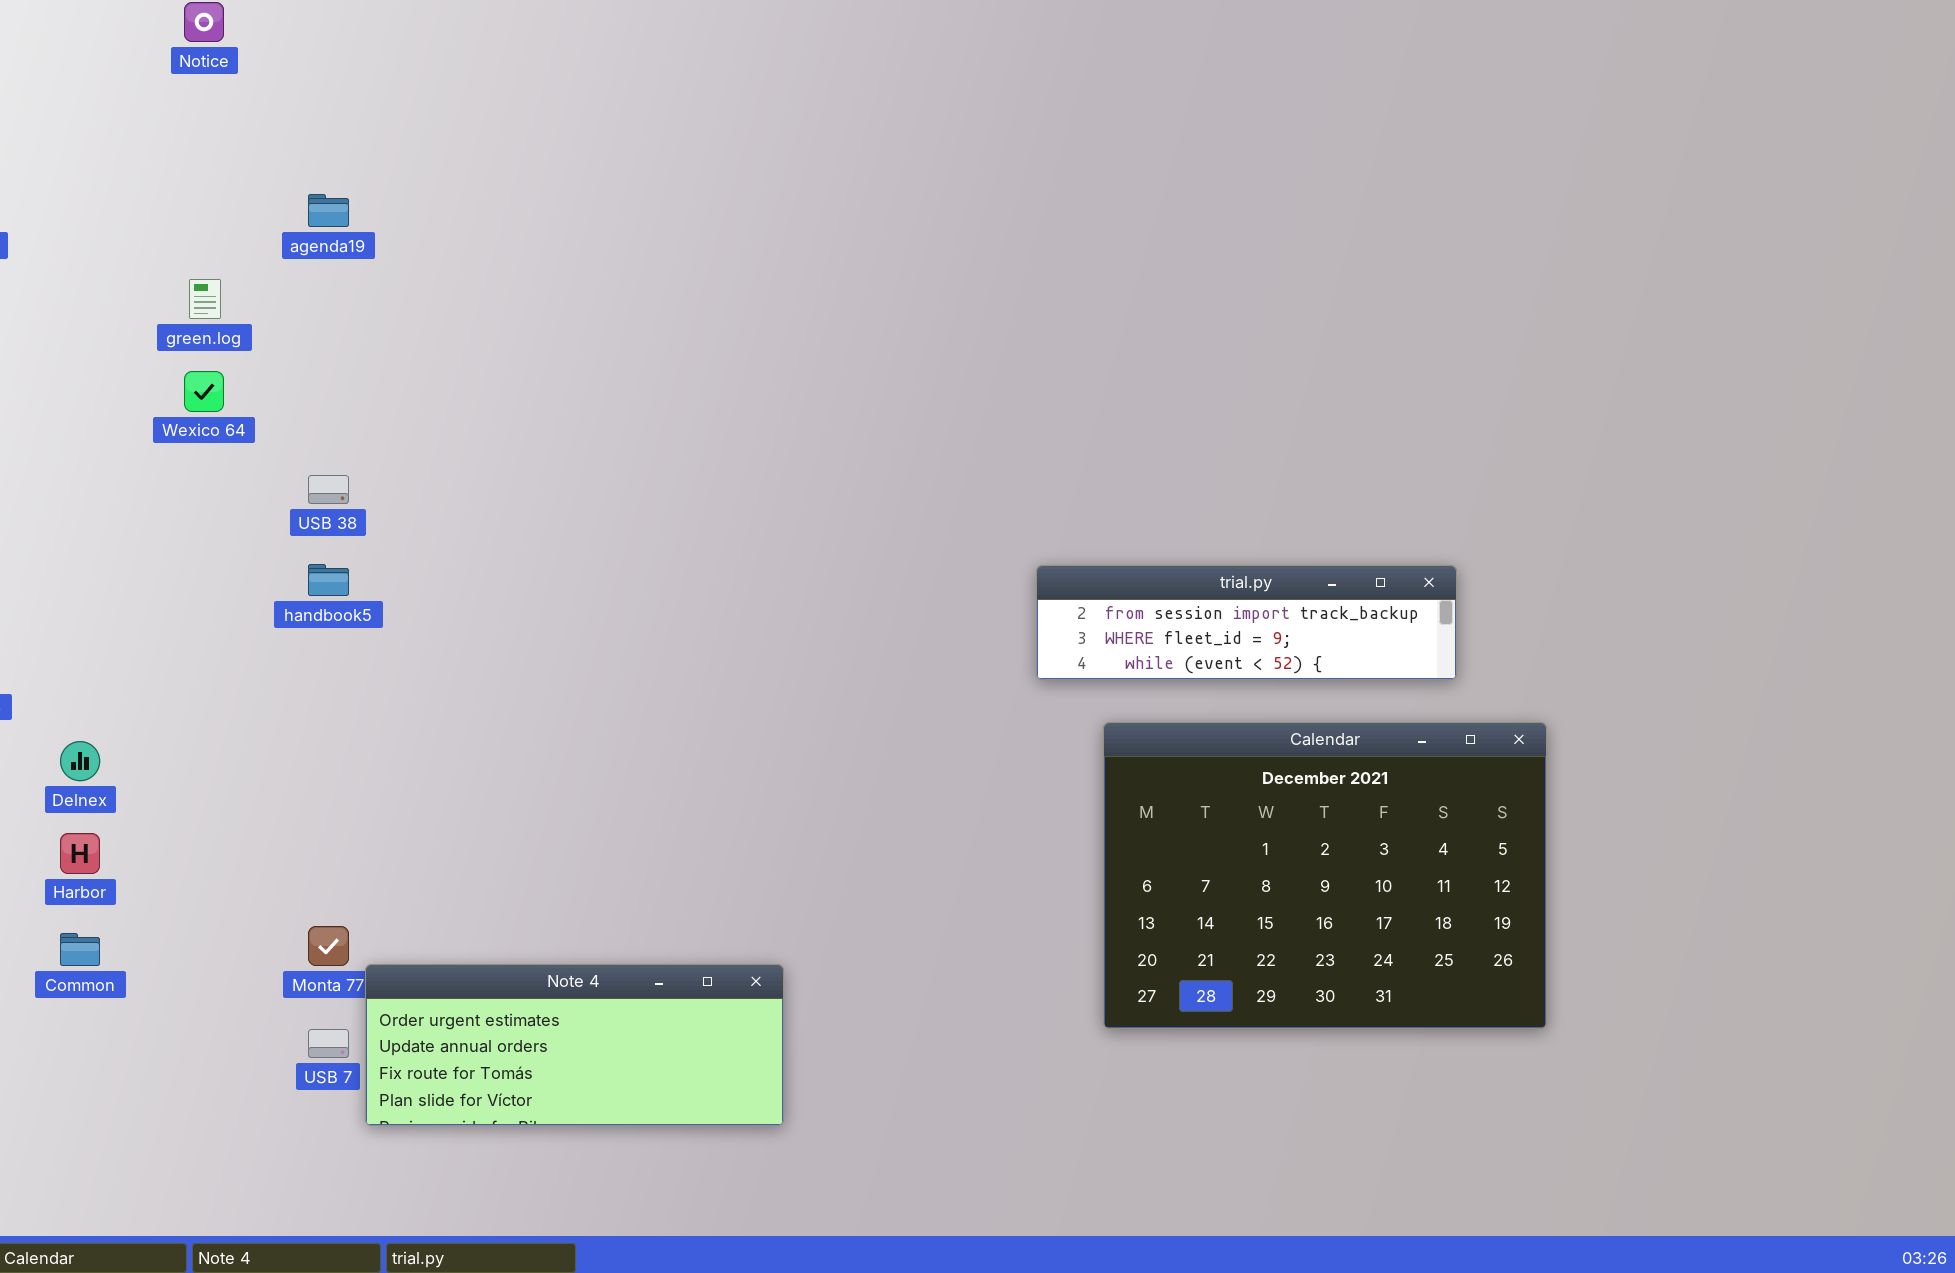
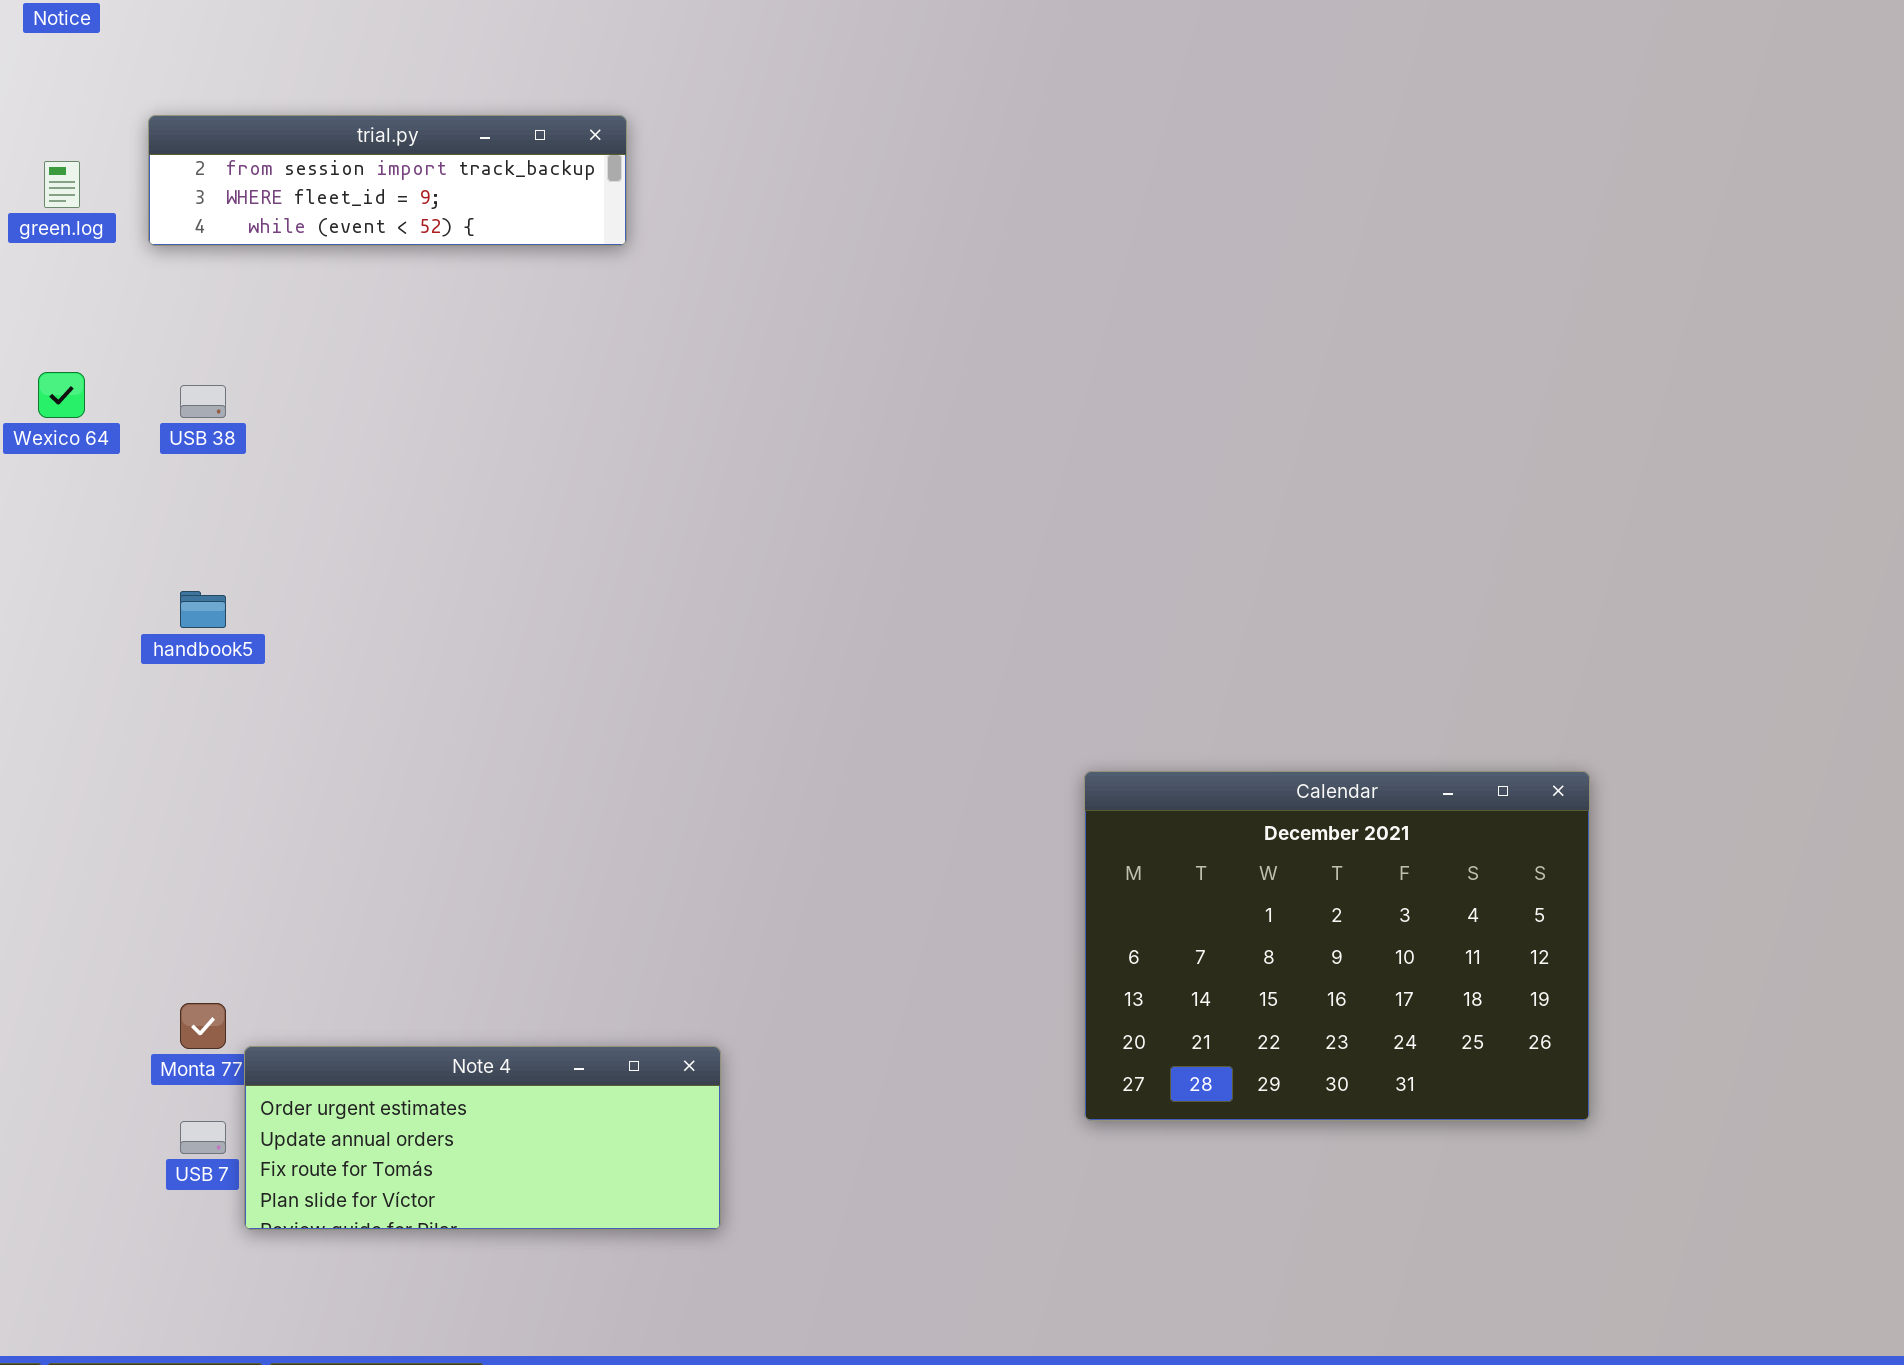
green.log: [189,279,221,319] -> [44,161,80,208], moved
USB 38: [308,475,349,504] -> [180,385,226,418], moved
trial.py: [1036,565,1457,680] -> [148,115,627,246], moved

